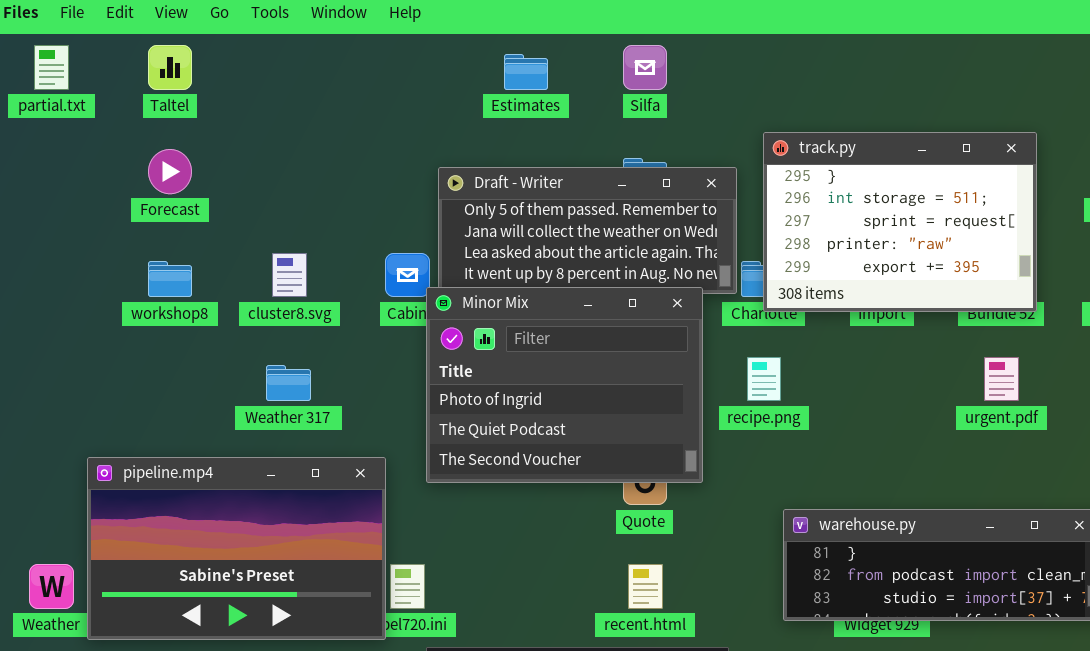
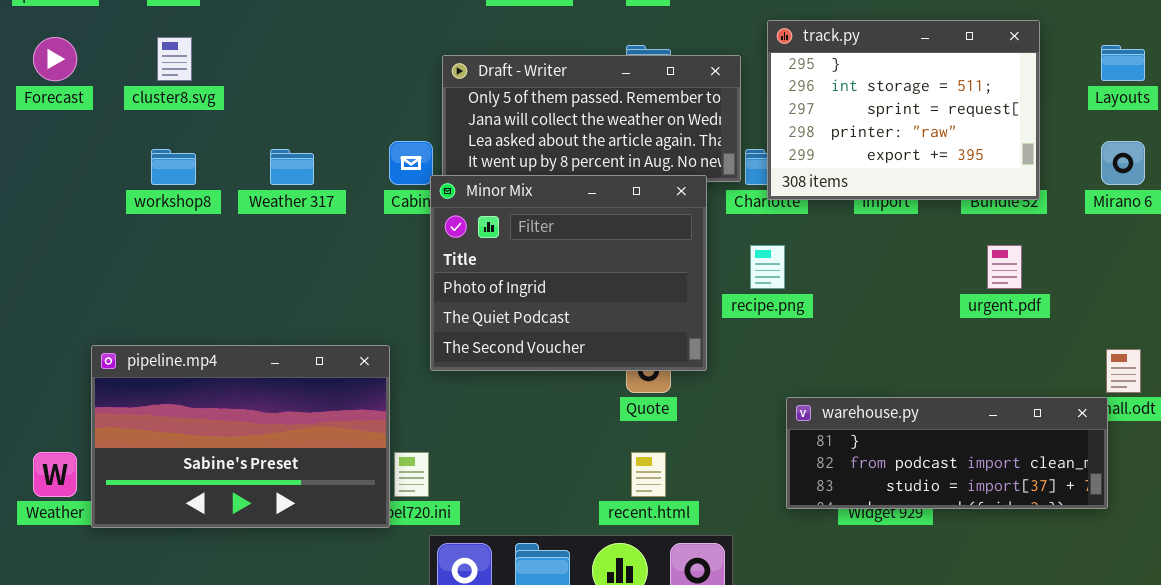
Forecast: [148,149,192,194] -> [33,37,77,81], moved
cluster8.svg: [272,253,307,297] -> [157,37,192,81], moved
Weather 317: [266,365,311,401] -> [270,149,314,185], moved

